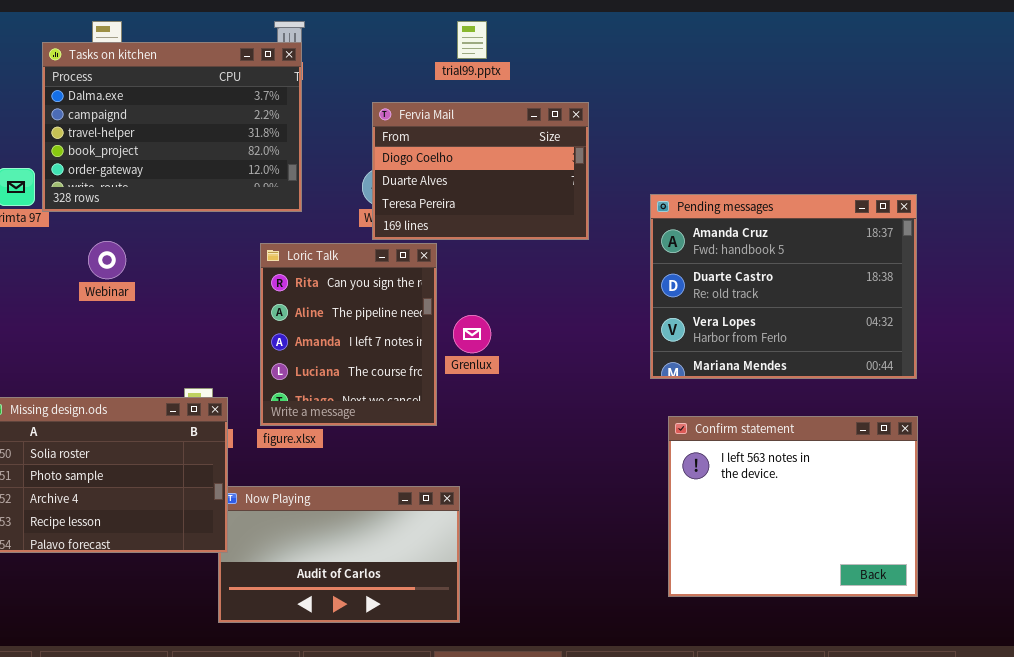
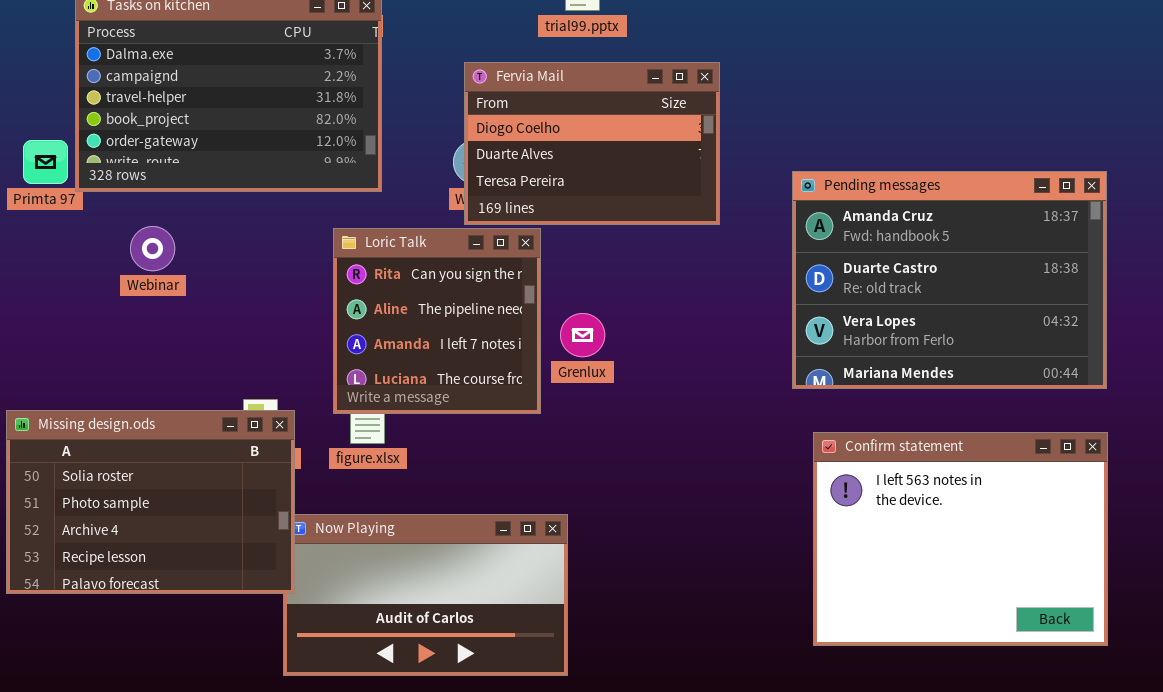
Loric Talk: [260,243,437,426] -> [333,228,541,414], resized

